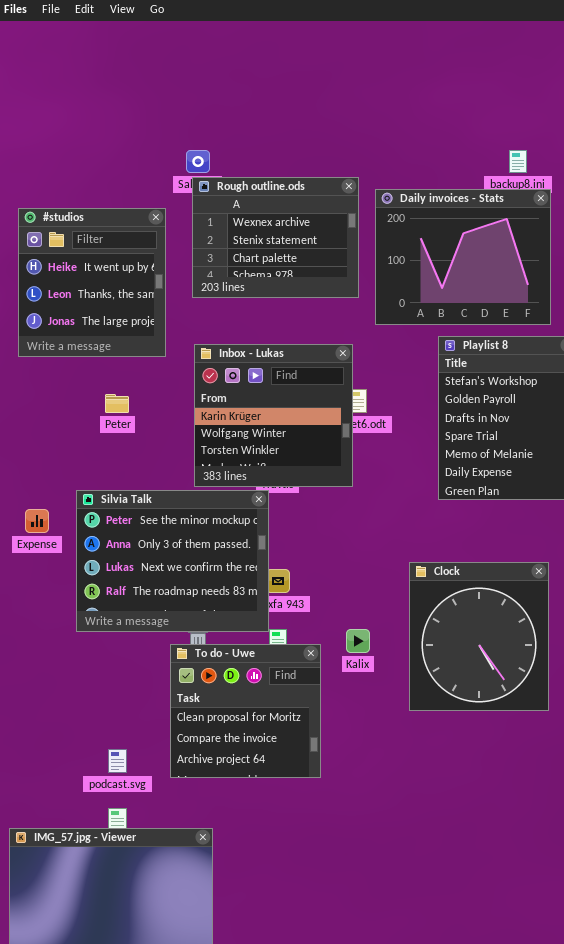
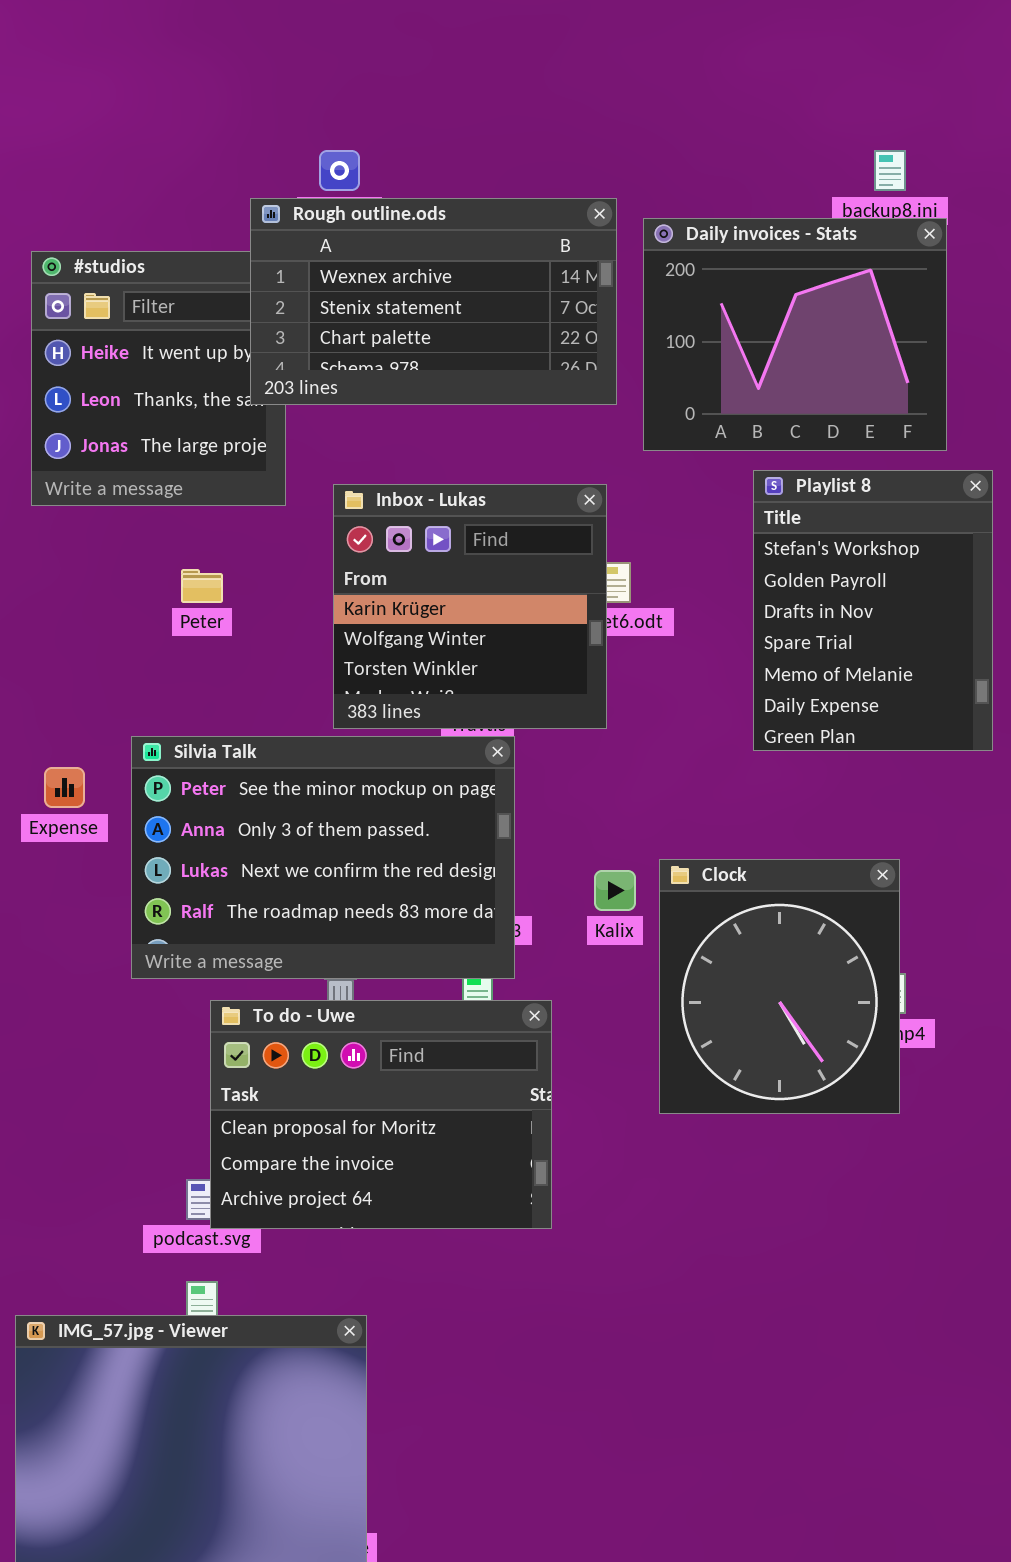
Rough outline.ods: [192,177,359,298] -> [250,198,617,405], resized
Silvia Talk: [76,490,269,632] -> [131,736,515,979], resized
Clock: [409,562,549,711] -> [659,859,900,1114], moved
Kalix: [346,629,370,653] -> [594,870,636,911], moved
To do - Uwe: [170,644,321,778] -> [210,1000,552,1229], resized

